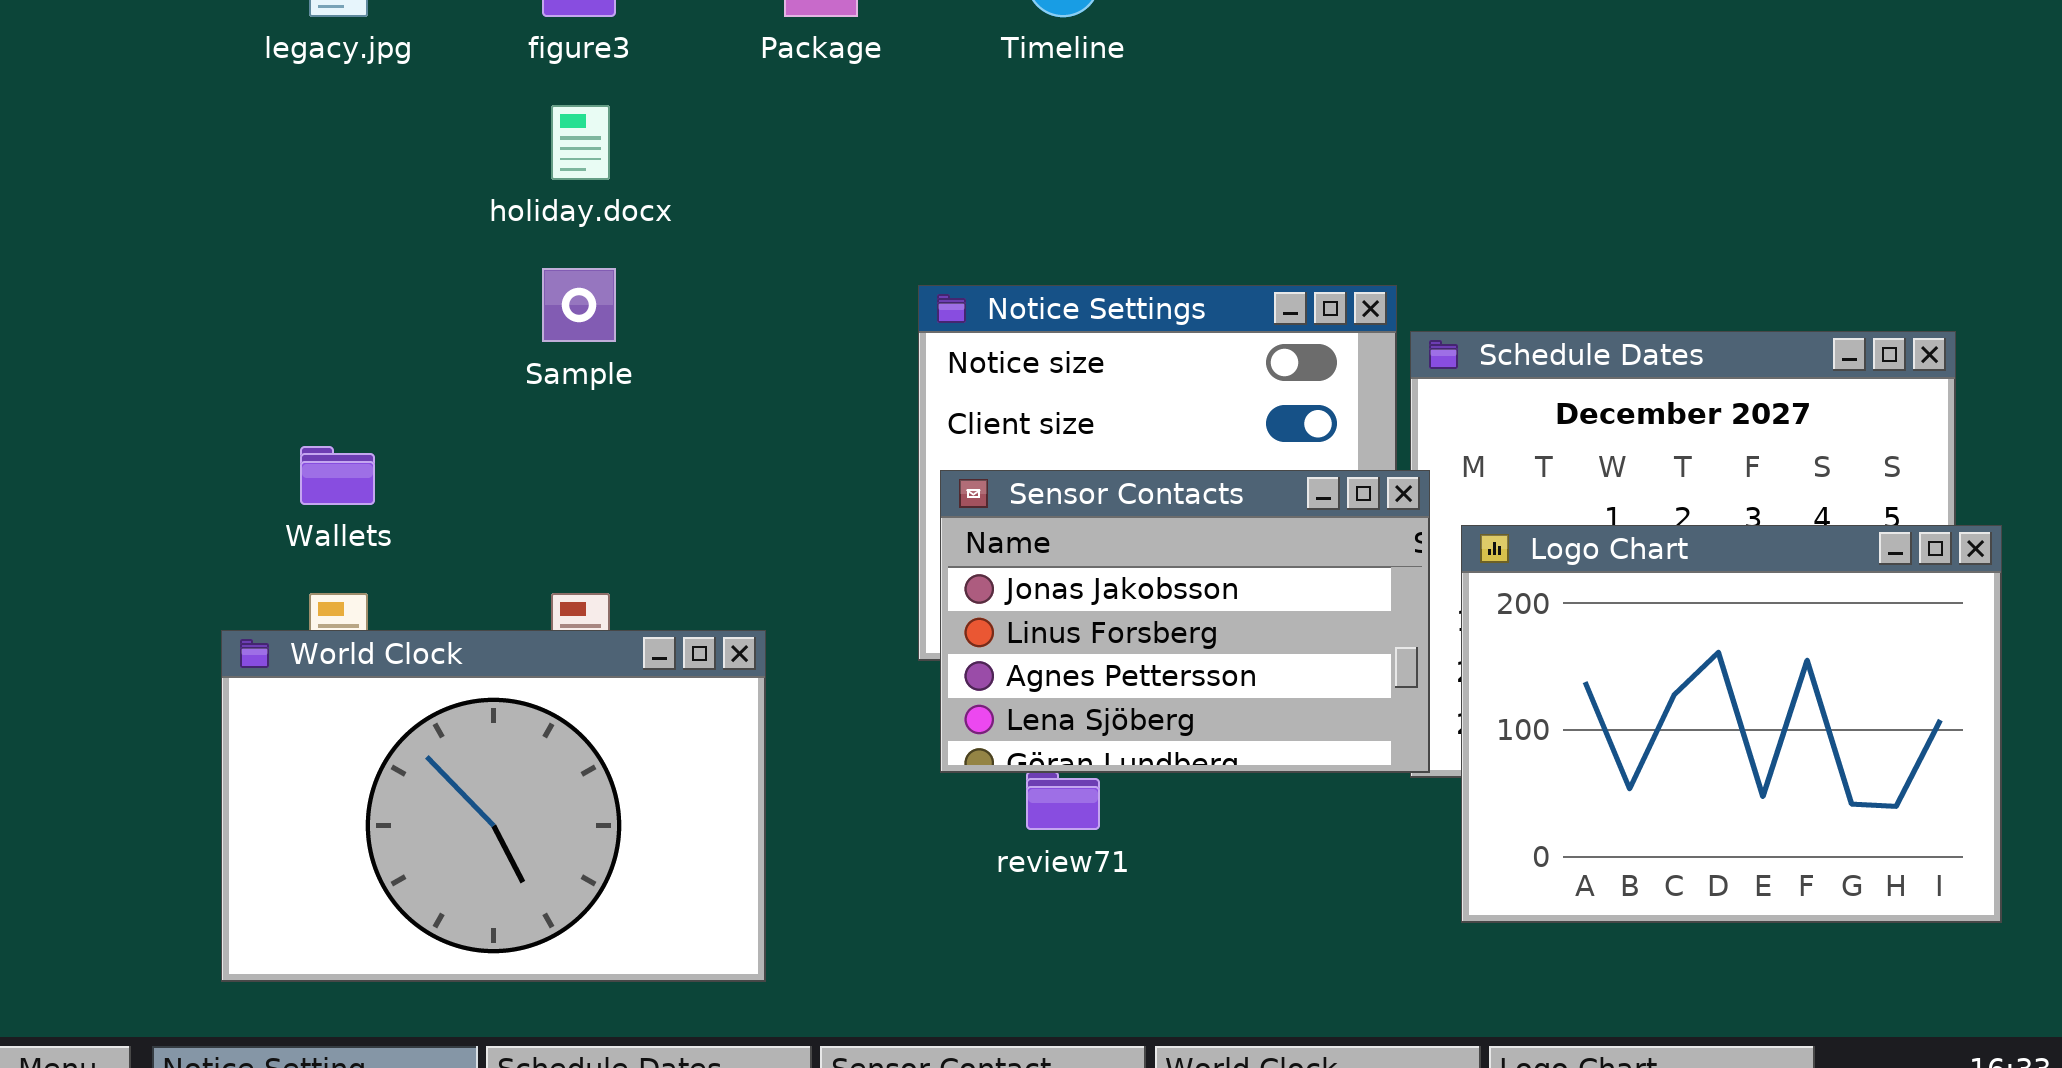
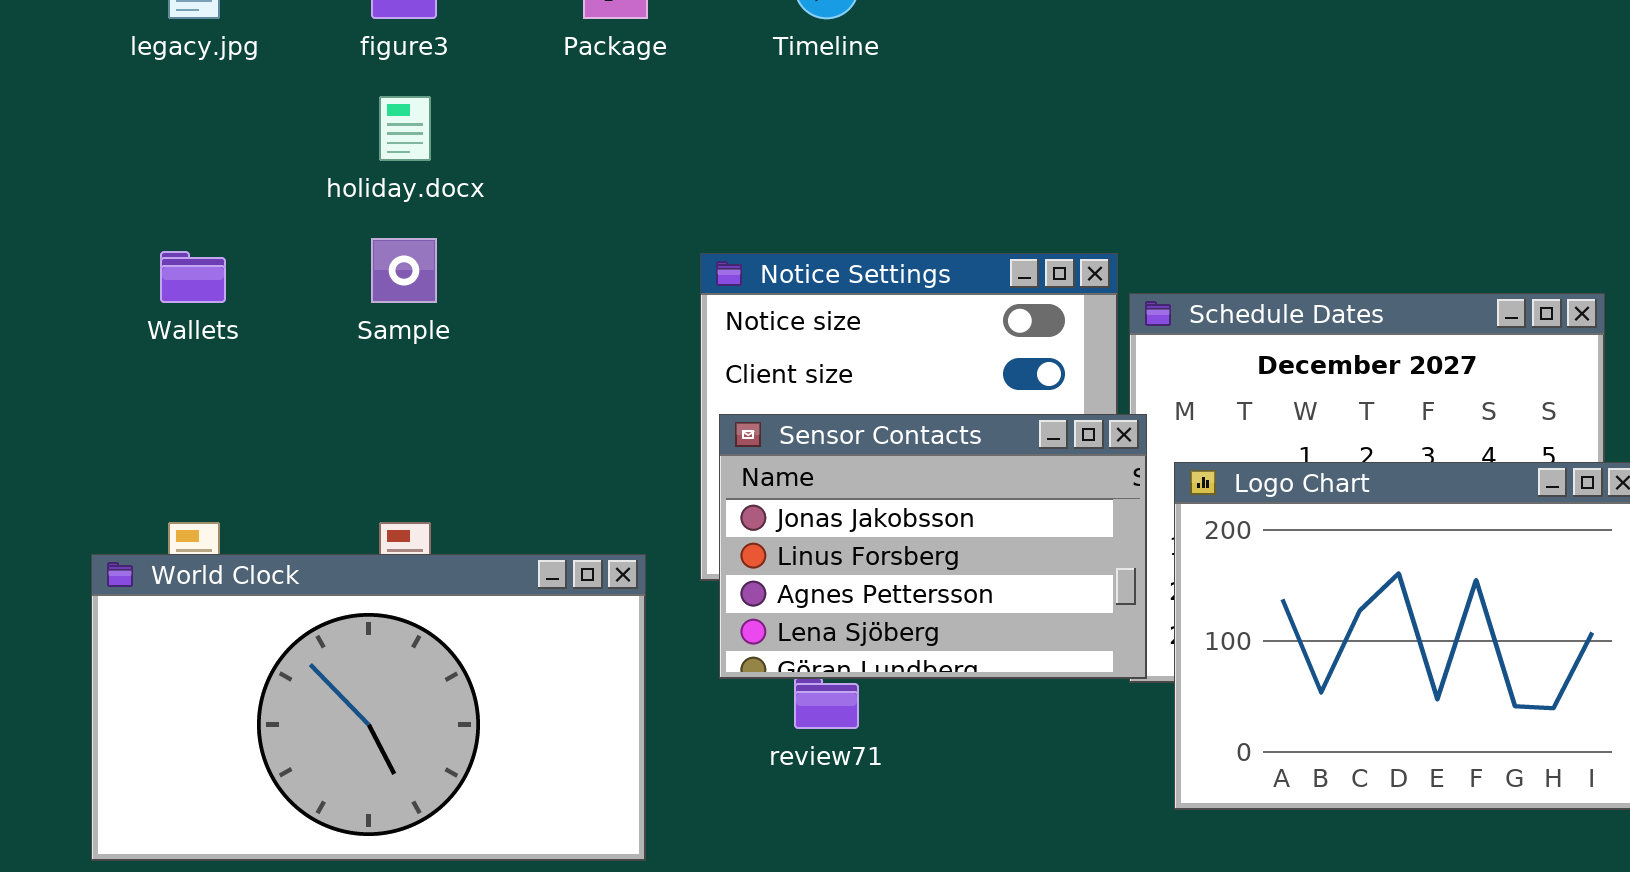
Wallets: [300,446,375,505] -> [160,251,226,303], moved
World Clock: [221,630,766,982] -> [91,554,646,861], resized

